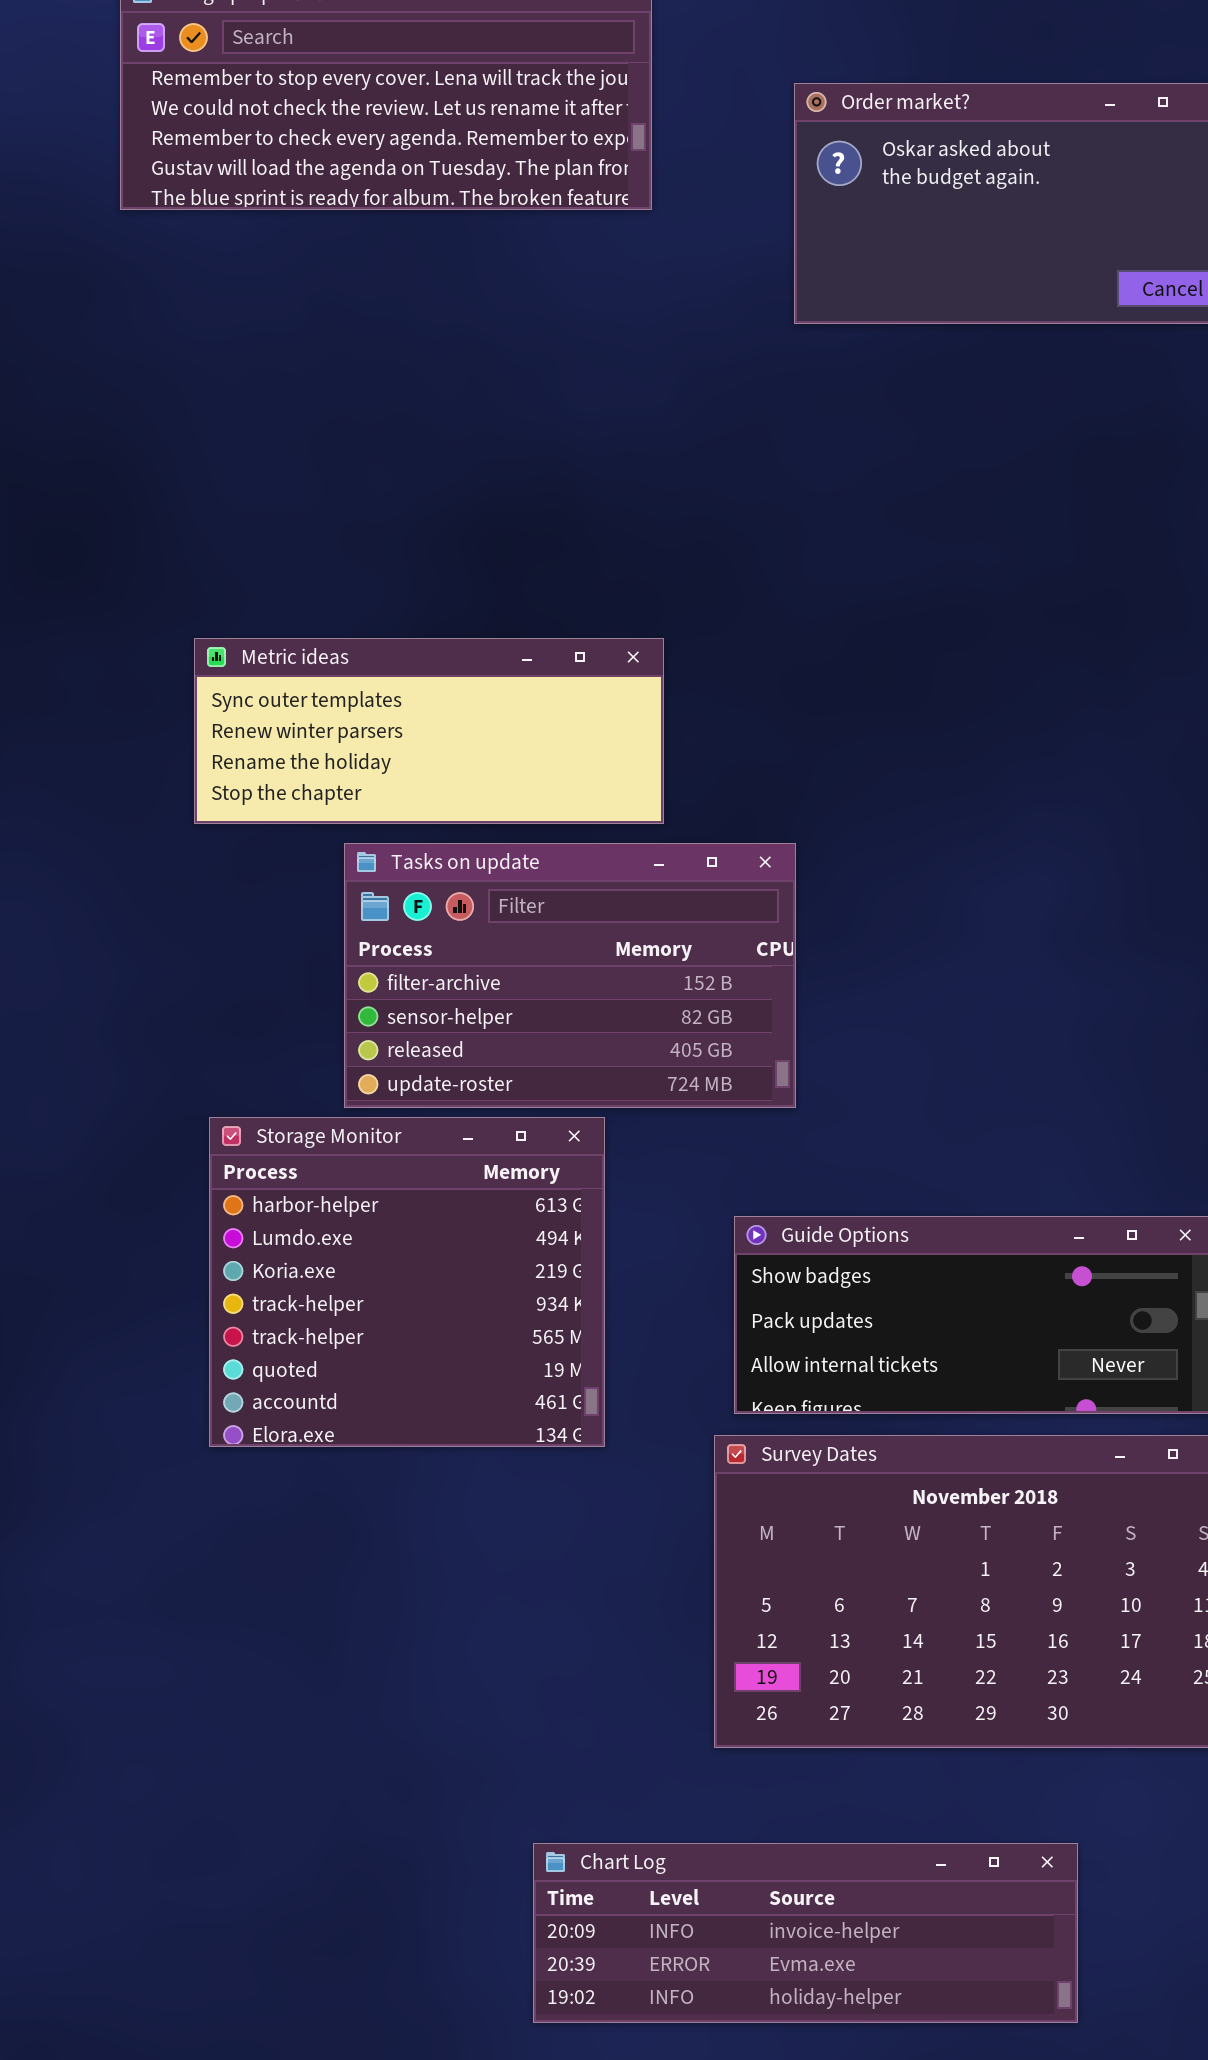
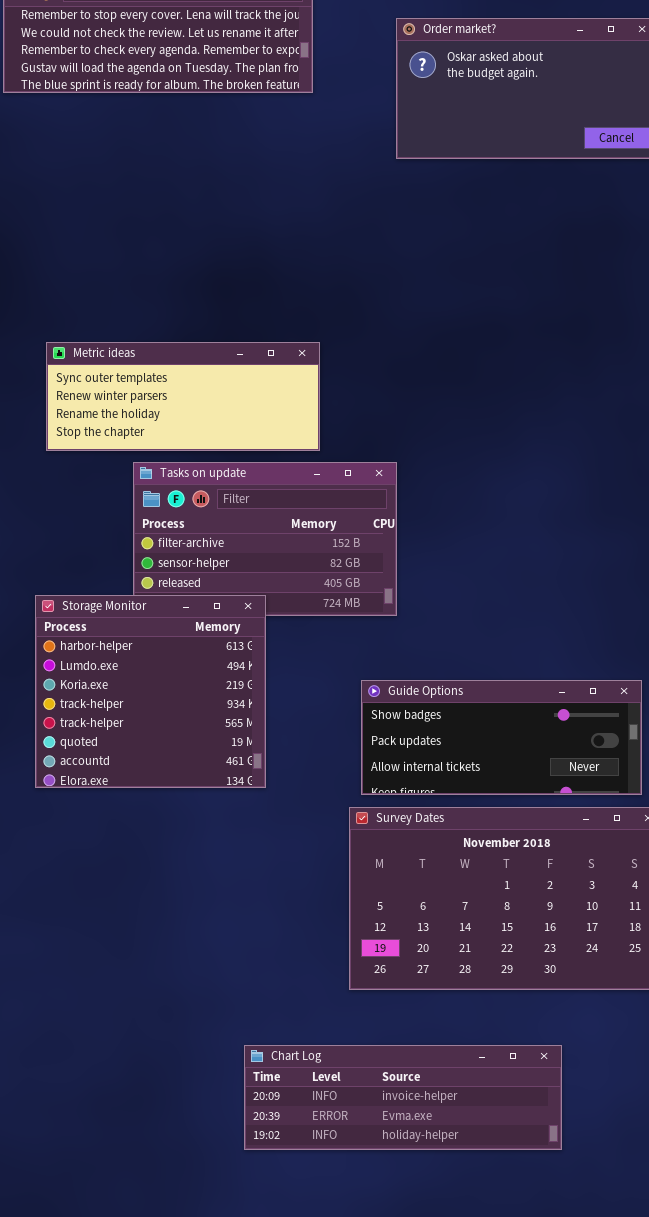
Storage Monitor: [209,1117,605,1447] -> [35,595,266,788], moved

